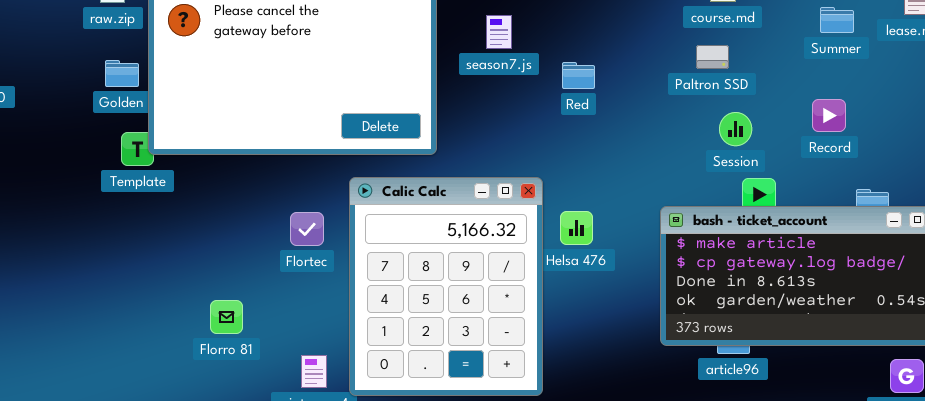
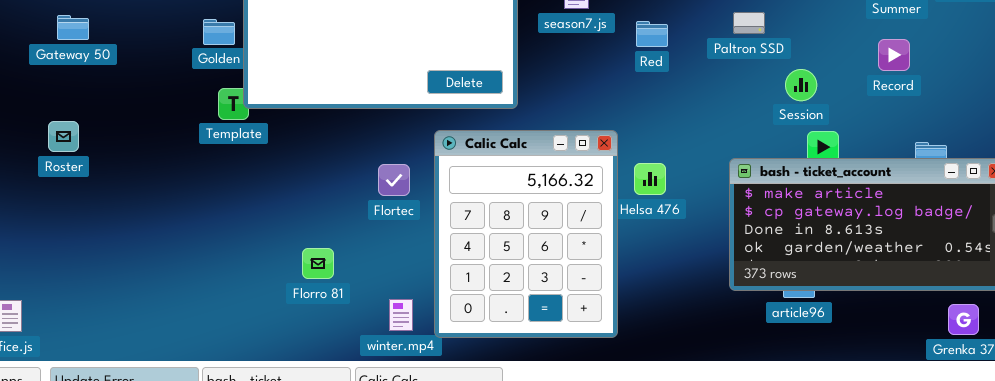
Paltron SSD: [696,45,729,69] -> [733,12,765,34], moved
Record: [812,99,846,132] -> [878,39,910,71], moved

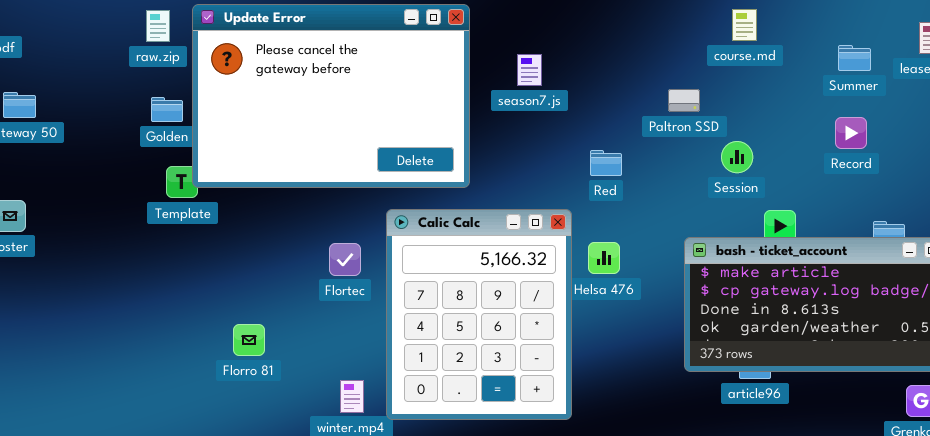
Paltron SSD: [733,12,765,34] -> [668,89,700,112], moved
Red: [636,21,668,47] -> [590,150,622,176], moved
Session: [785,69,817,101] -> [721,141,753,173], moved
Florro 81: [302,248,334,279] -> [233,324,265,356], moved

